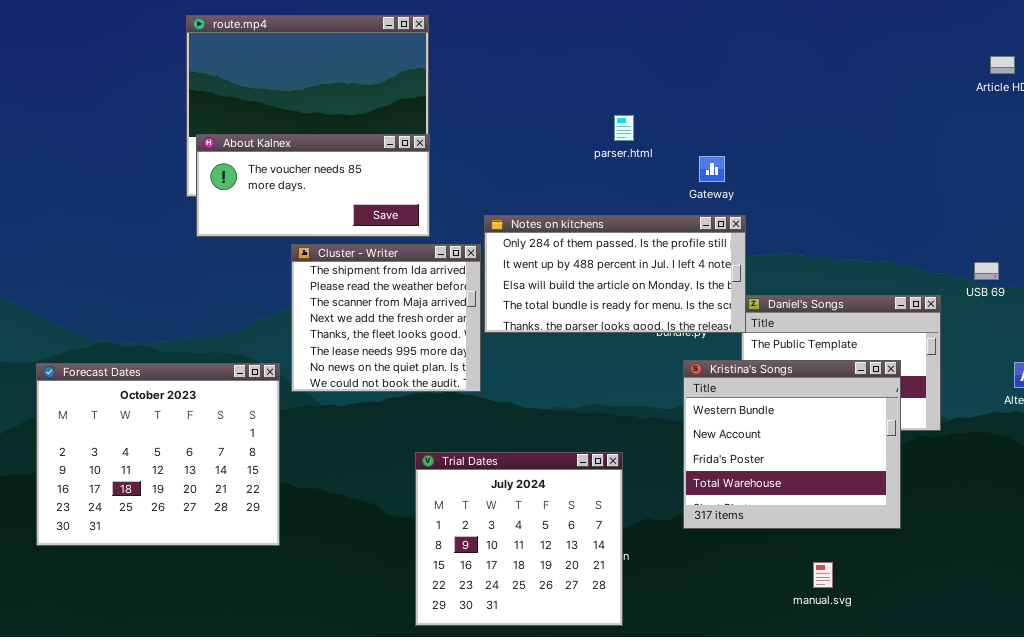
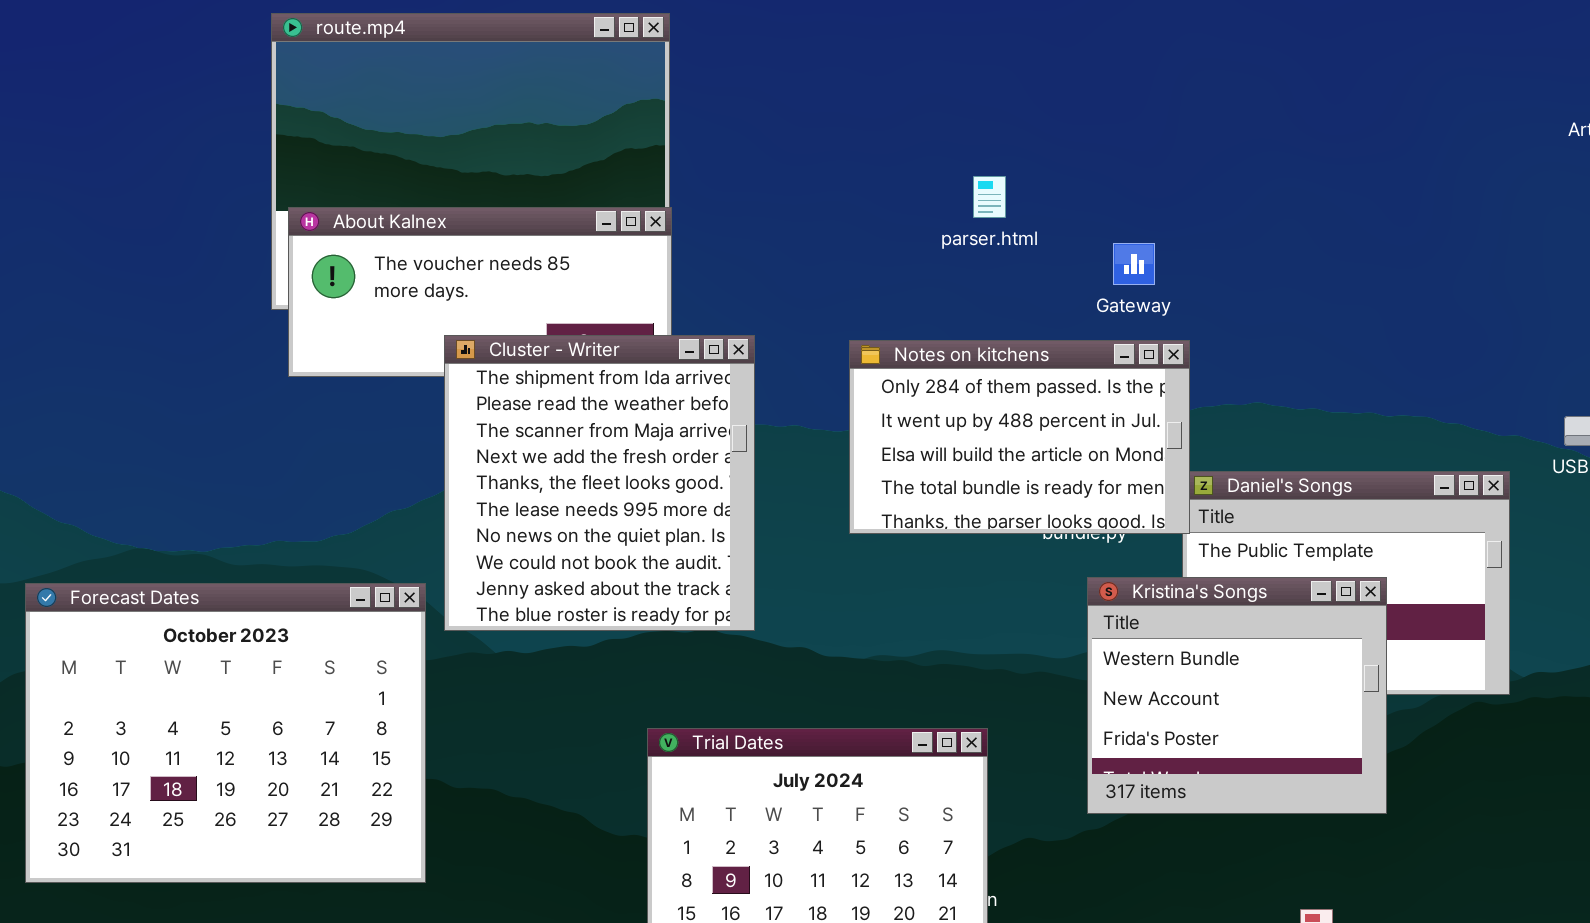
Notes on kitchens: [484,215,746,333] -> [849,340,1190,534], resized
Cluster - Writer: [291,244,481,392] -> [444,335,755,631], resized
Kristina's Songs: [683,360,901,529] -> [1087,577,1387,814], resized

